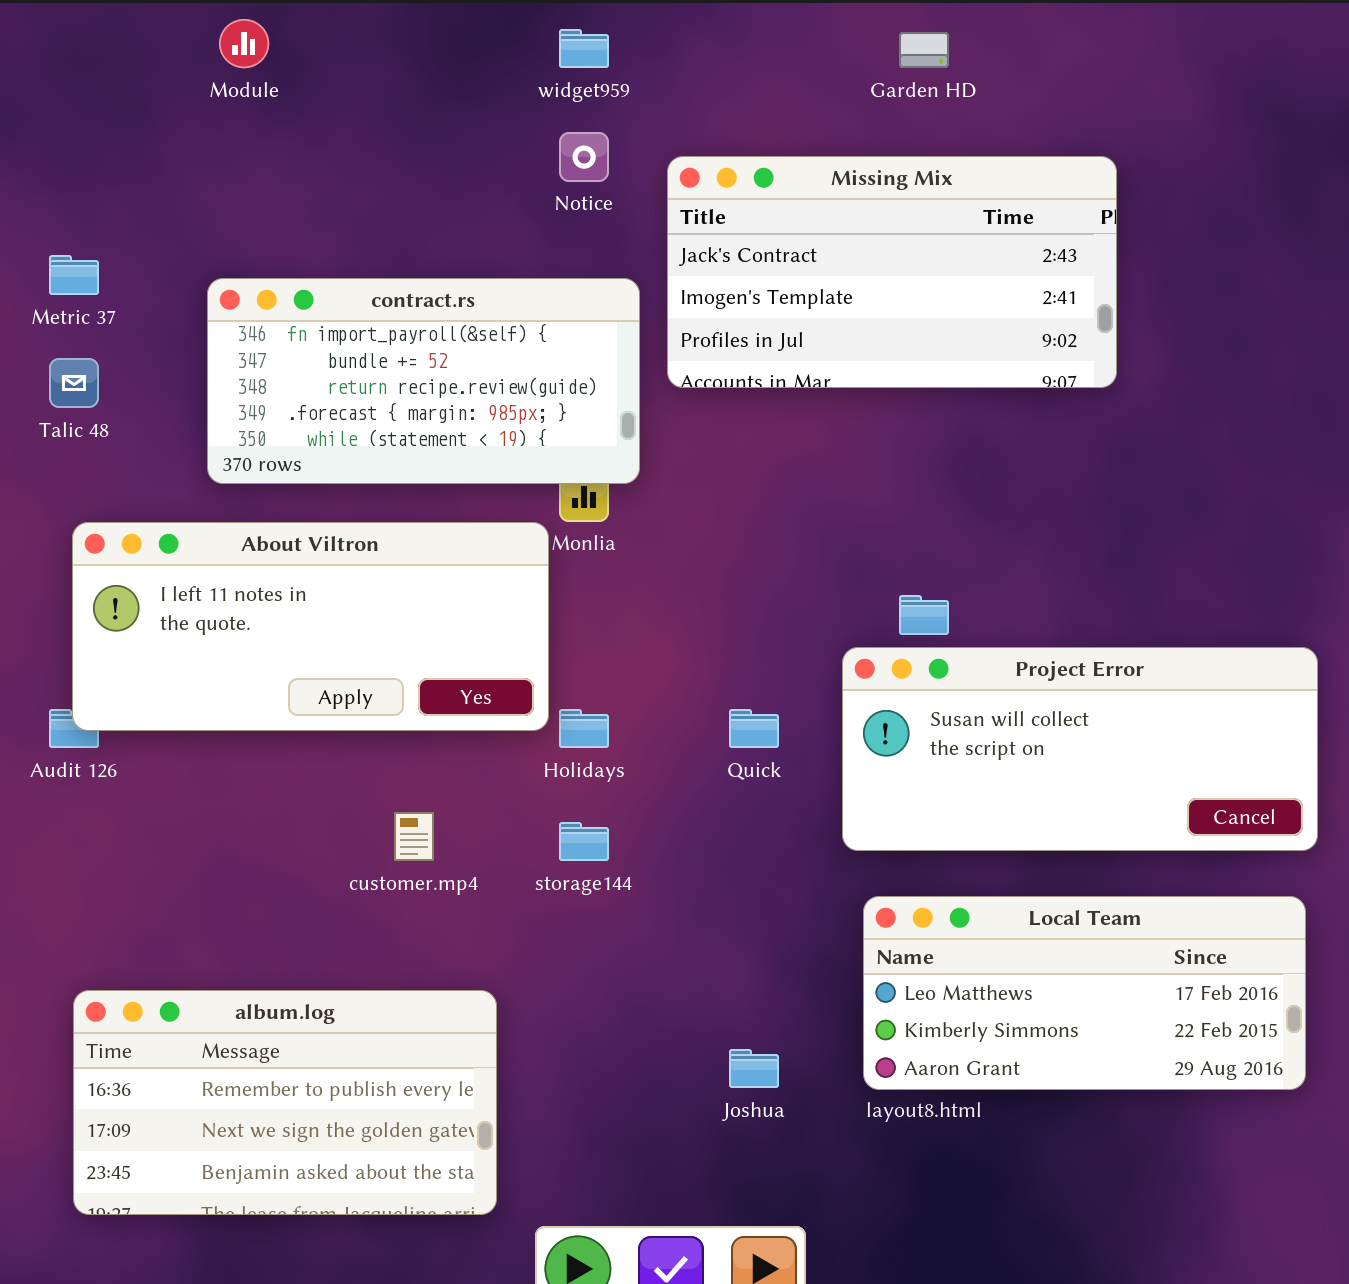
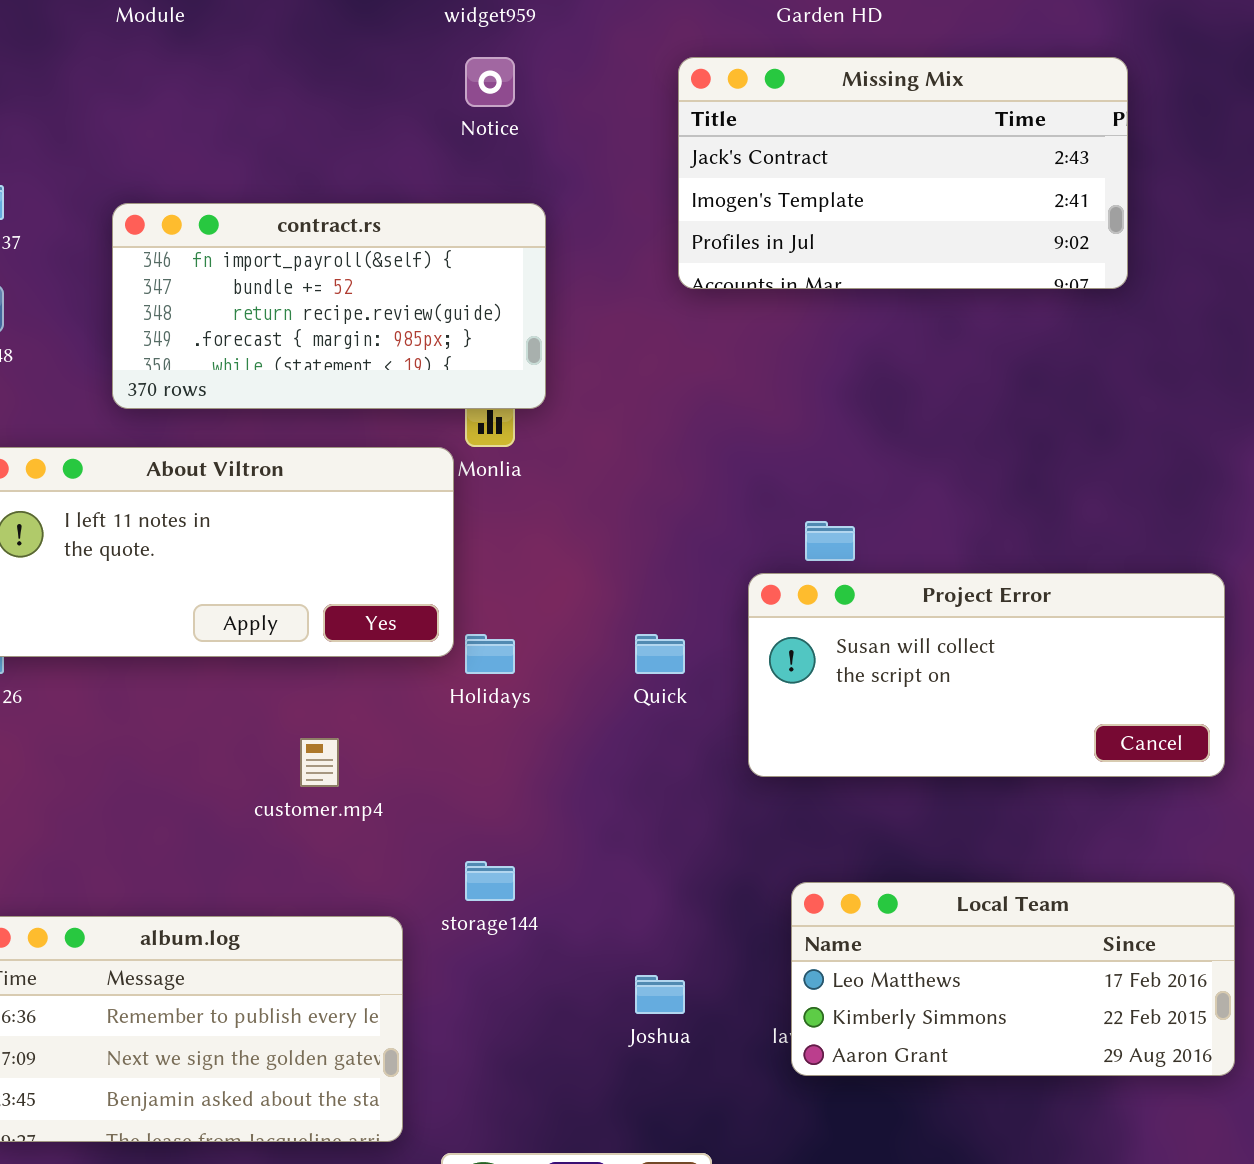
Missing Mix: [667,156,1117,388] -> [678,57,1128,289], moved
storage144: [559,822,609,861] -> [465,861,515,901], moved
Local Team: [863,896,1306,1090] -> [791,882,1235,1076], moved

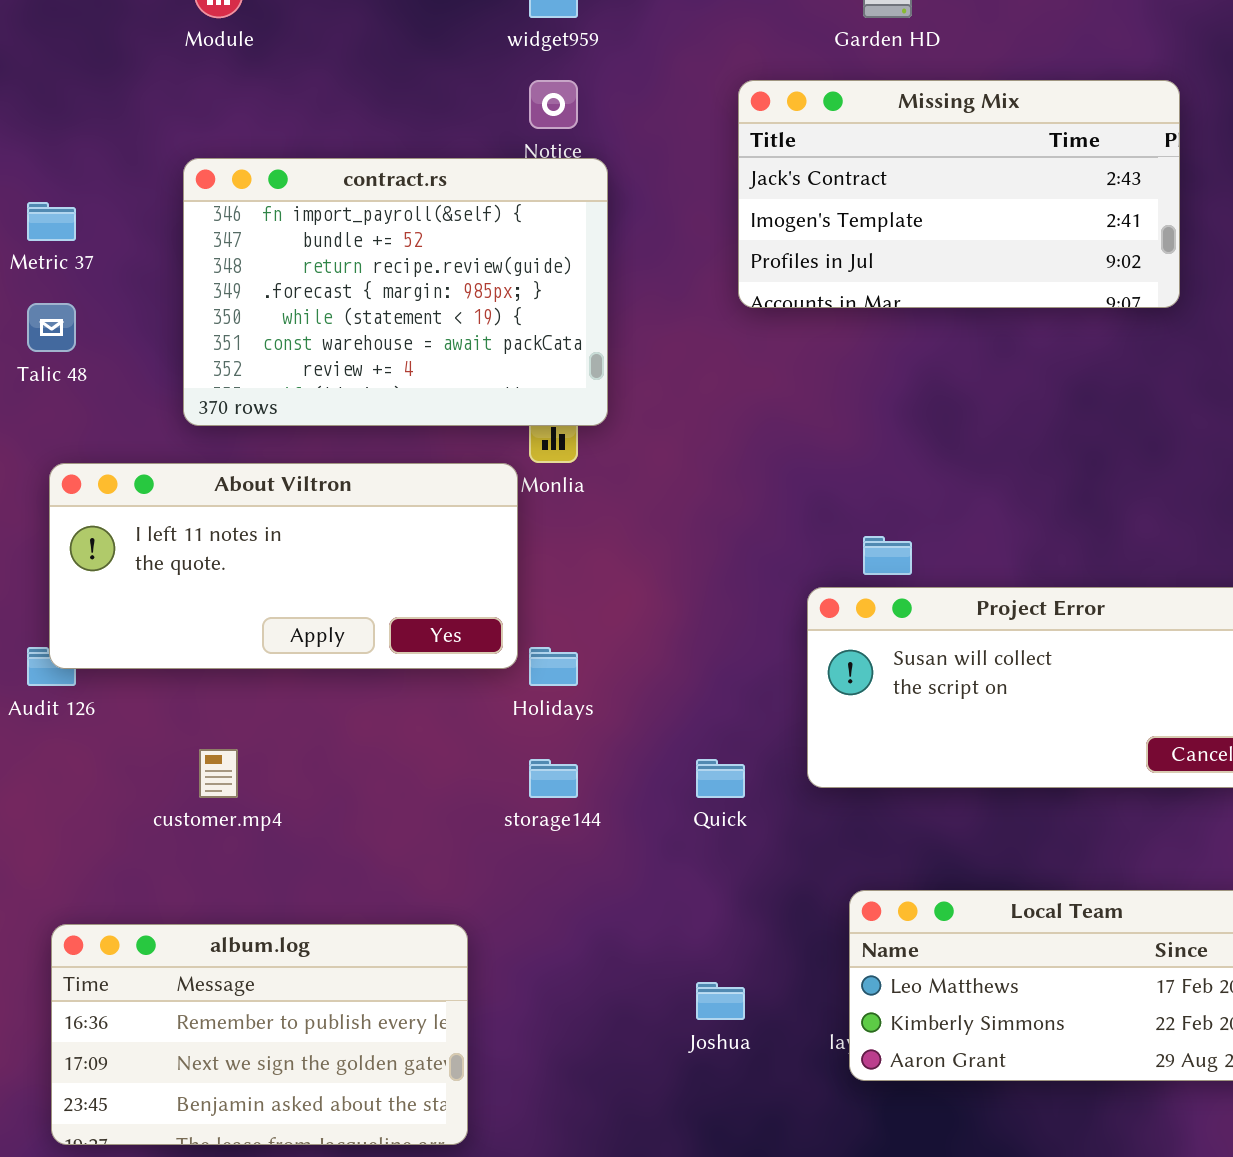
contract.rs: [112,203,546,409] -> [183,158,608,426], resized
Quick: [635,634,685,674] -> [696,759,745,798], moved
customer.mp4: [300,738,339,787] -> [199,749,238,798], moved
storage144: [465,861,515,901] -> [529,759,578,798], moved

